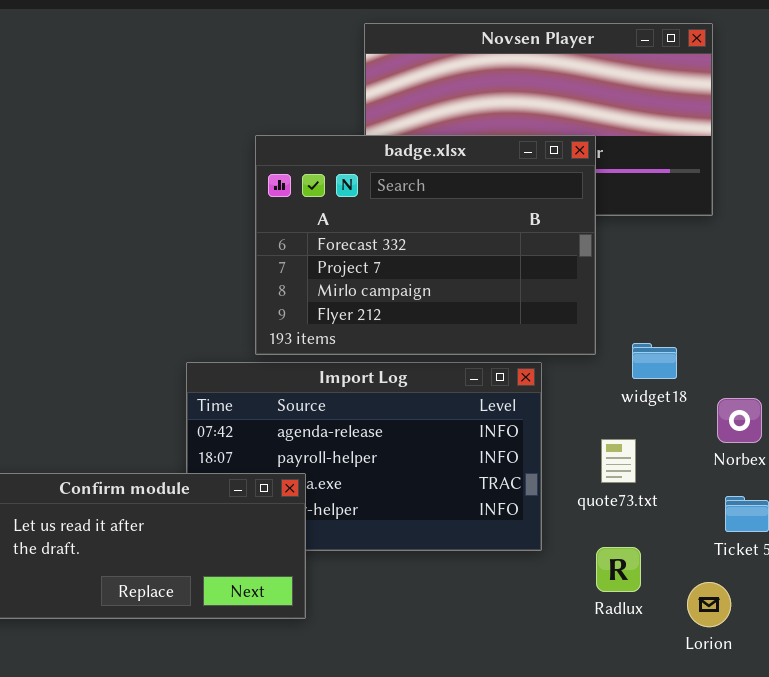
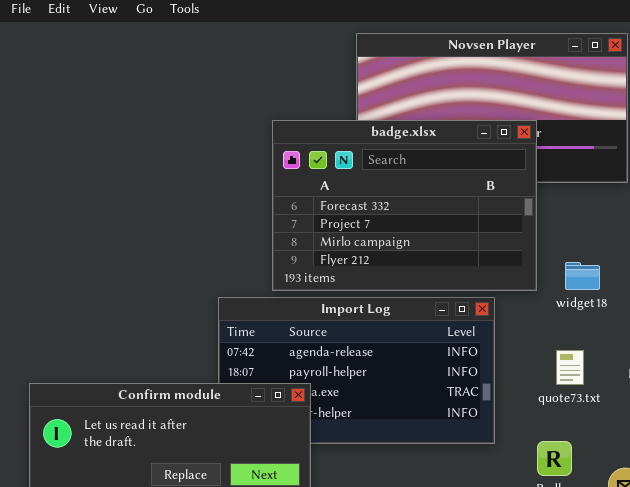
widget18: [632,343,677,379] -> [565,262,600,290], moved
quote73.txt: [601,439,636,483] -> [556,350,584,385], moved

